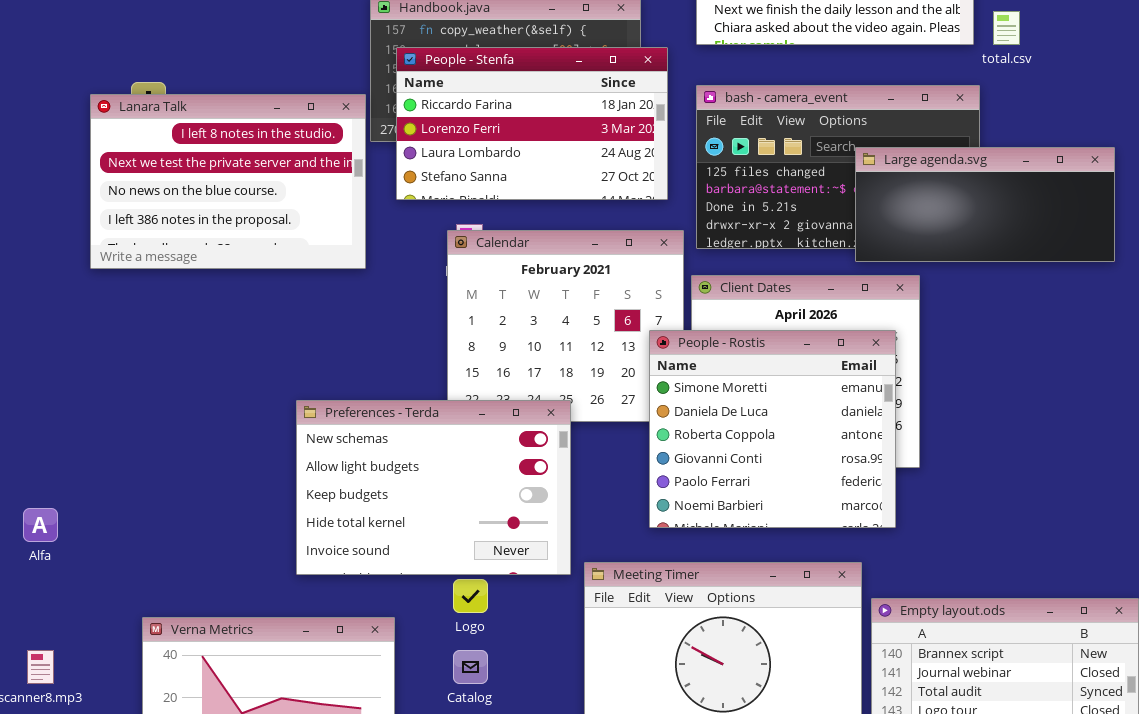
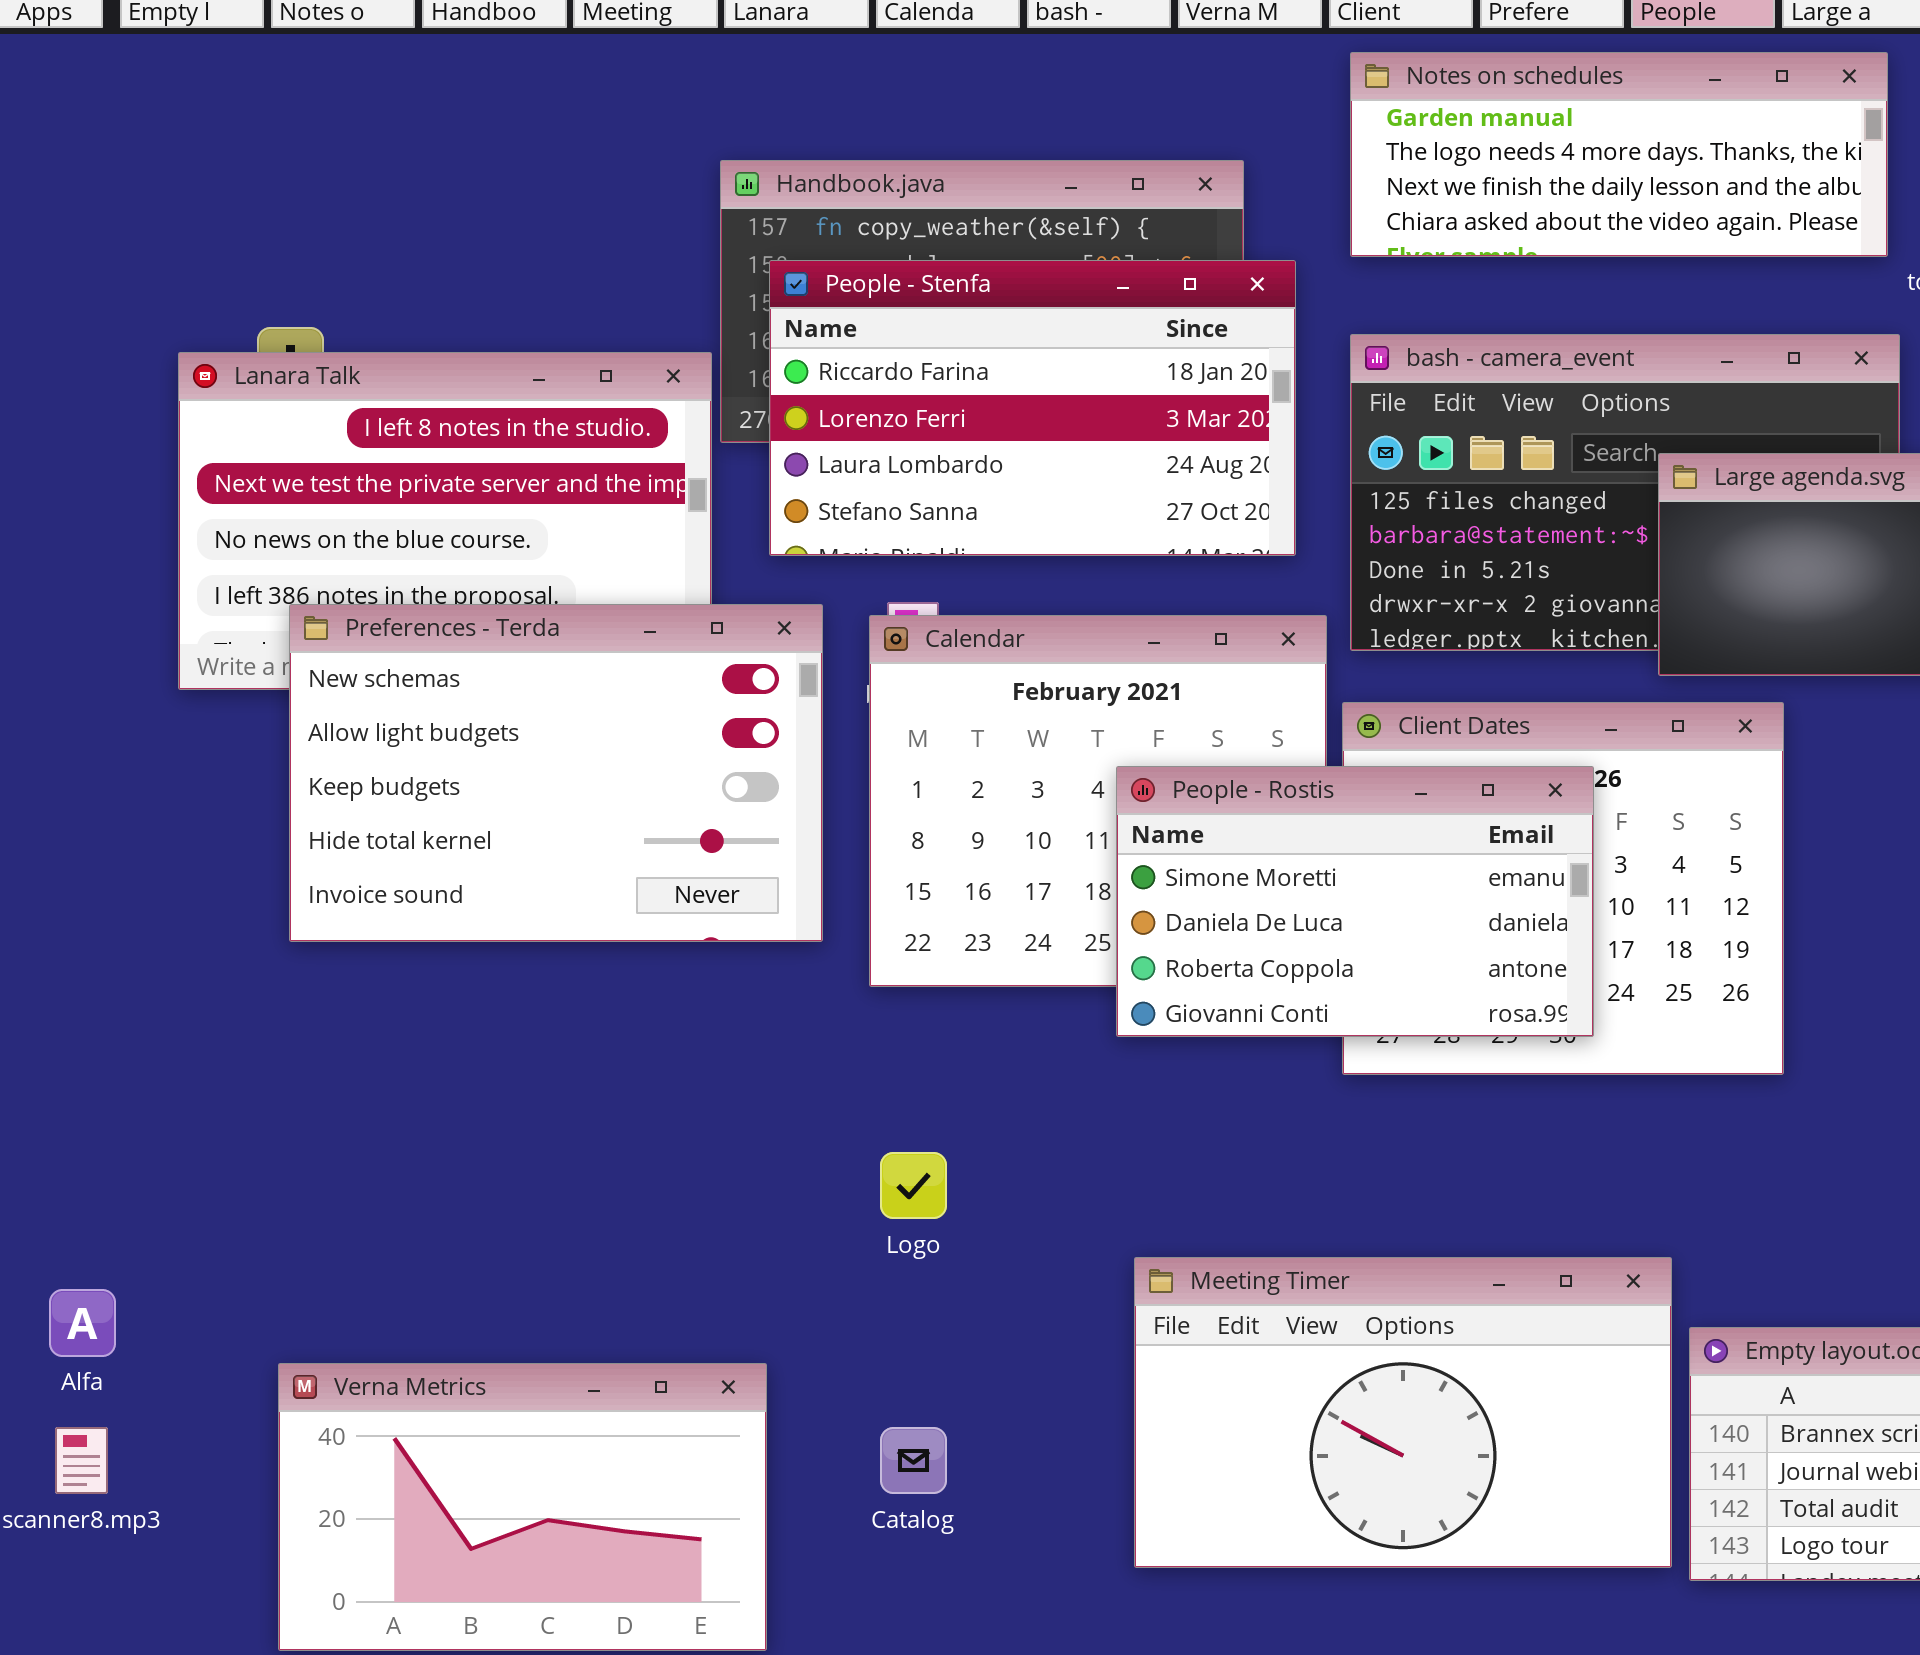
People - Rostis: [649,330,896,528] -> [1116,766,1594,1037], moved, resized
Preferences - Terda: [296,400,571,575] -> [289,604,823,942], moved
Alfa: [23,508,58,542] -> [49,1289,116,1357], moved
Logo: [453,579,488,613] -> [880,1152,947,1219], moved

